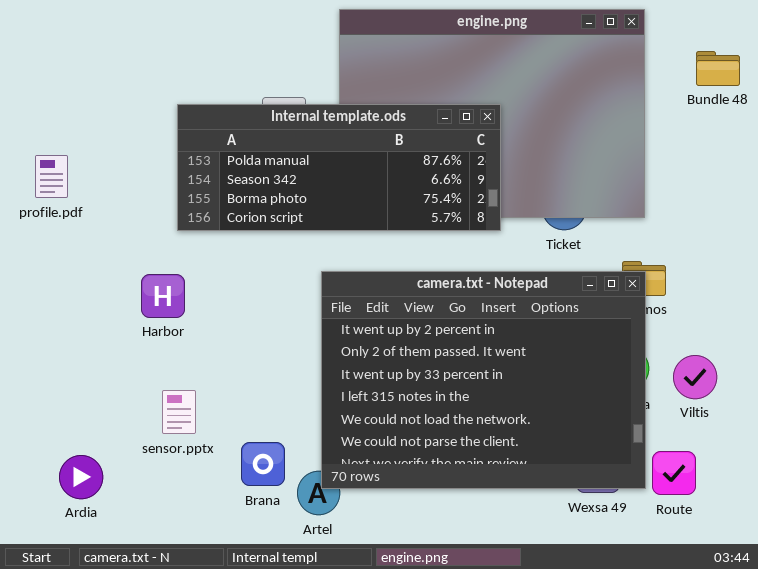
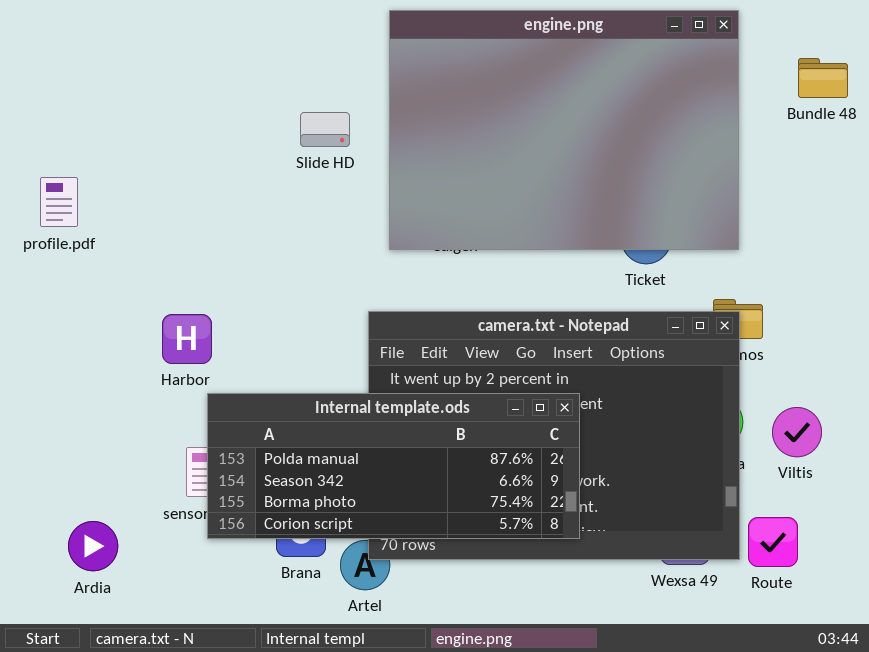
Internal template.ods: [177,104,501,231] -> [207,393,580,539], moved

